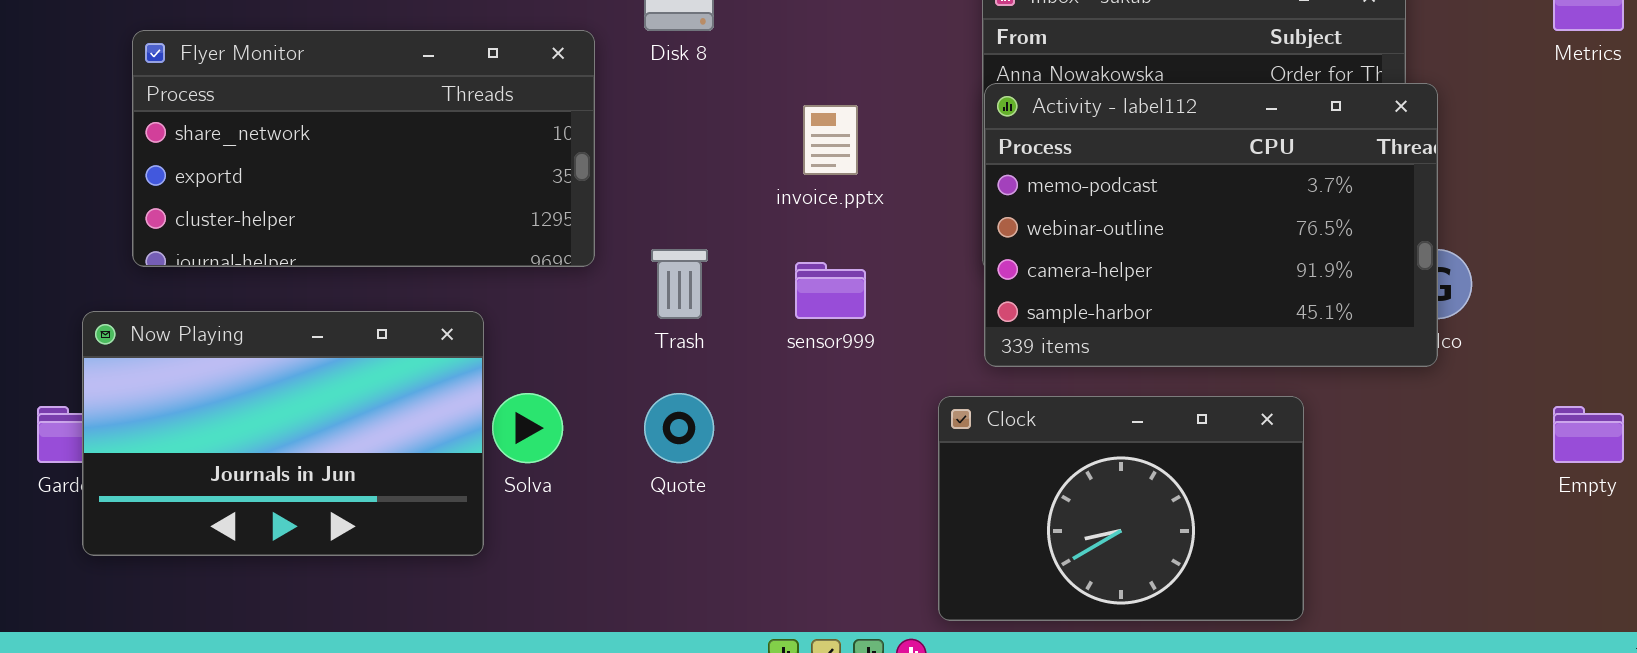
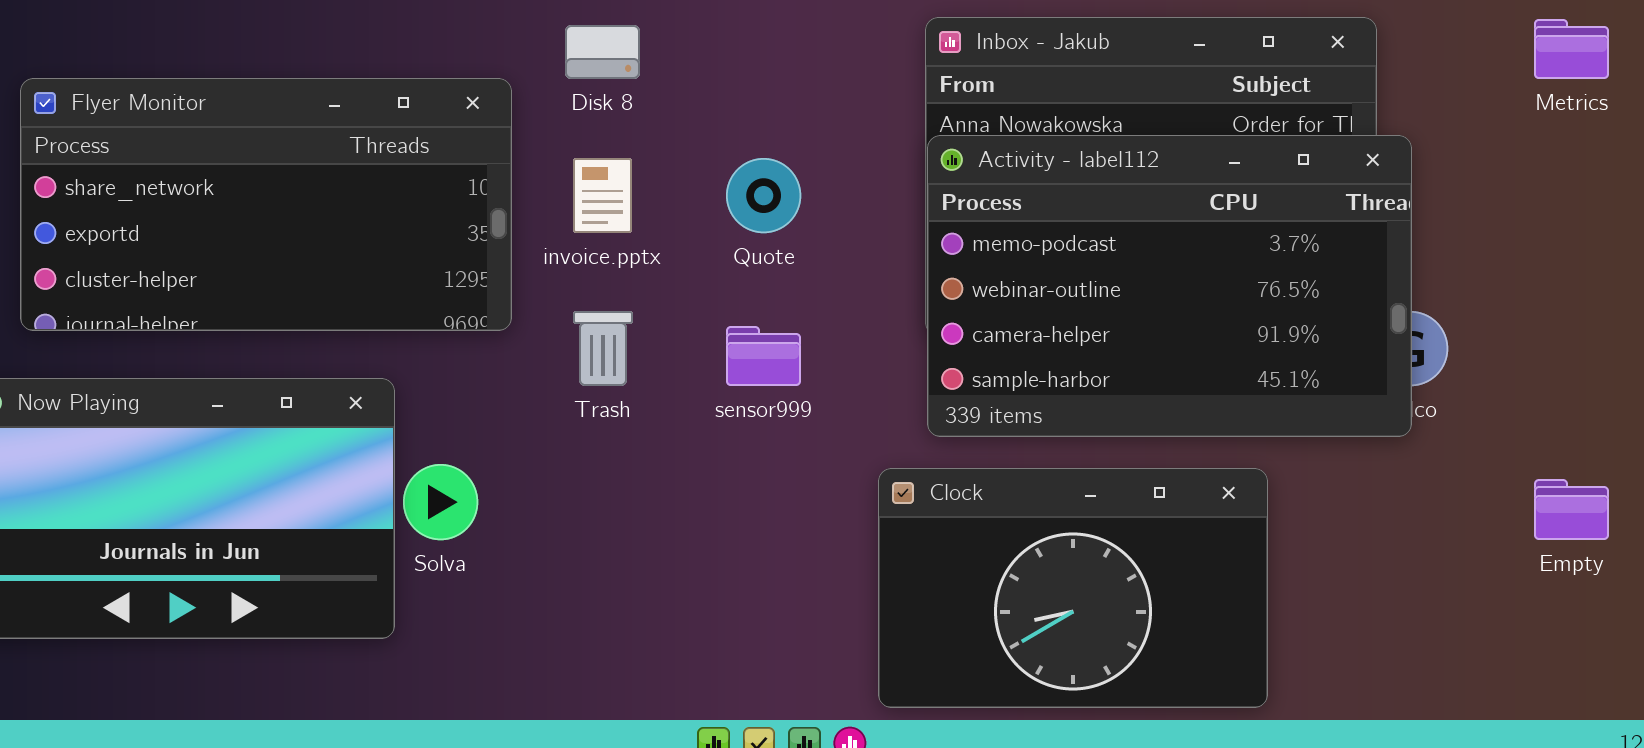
invoice.pptx: [803,105,858,175] -> [573,158,632,233], moved
Quote: [644,393,714,463] -> [726,158,801,233], moved

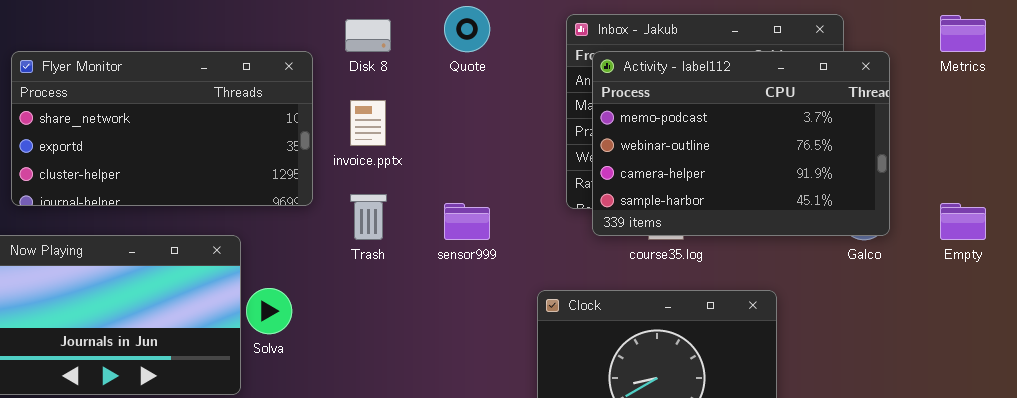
Activity - label112: [927,135,1412,437] -> [592,51,890,236], moved
Quote: [726,158,801,233] -> [444,6,490,52], moved
Empty: [1534,479,1609,540] -> [940,203,986,240], moved

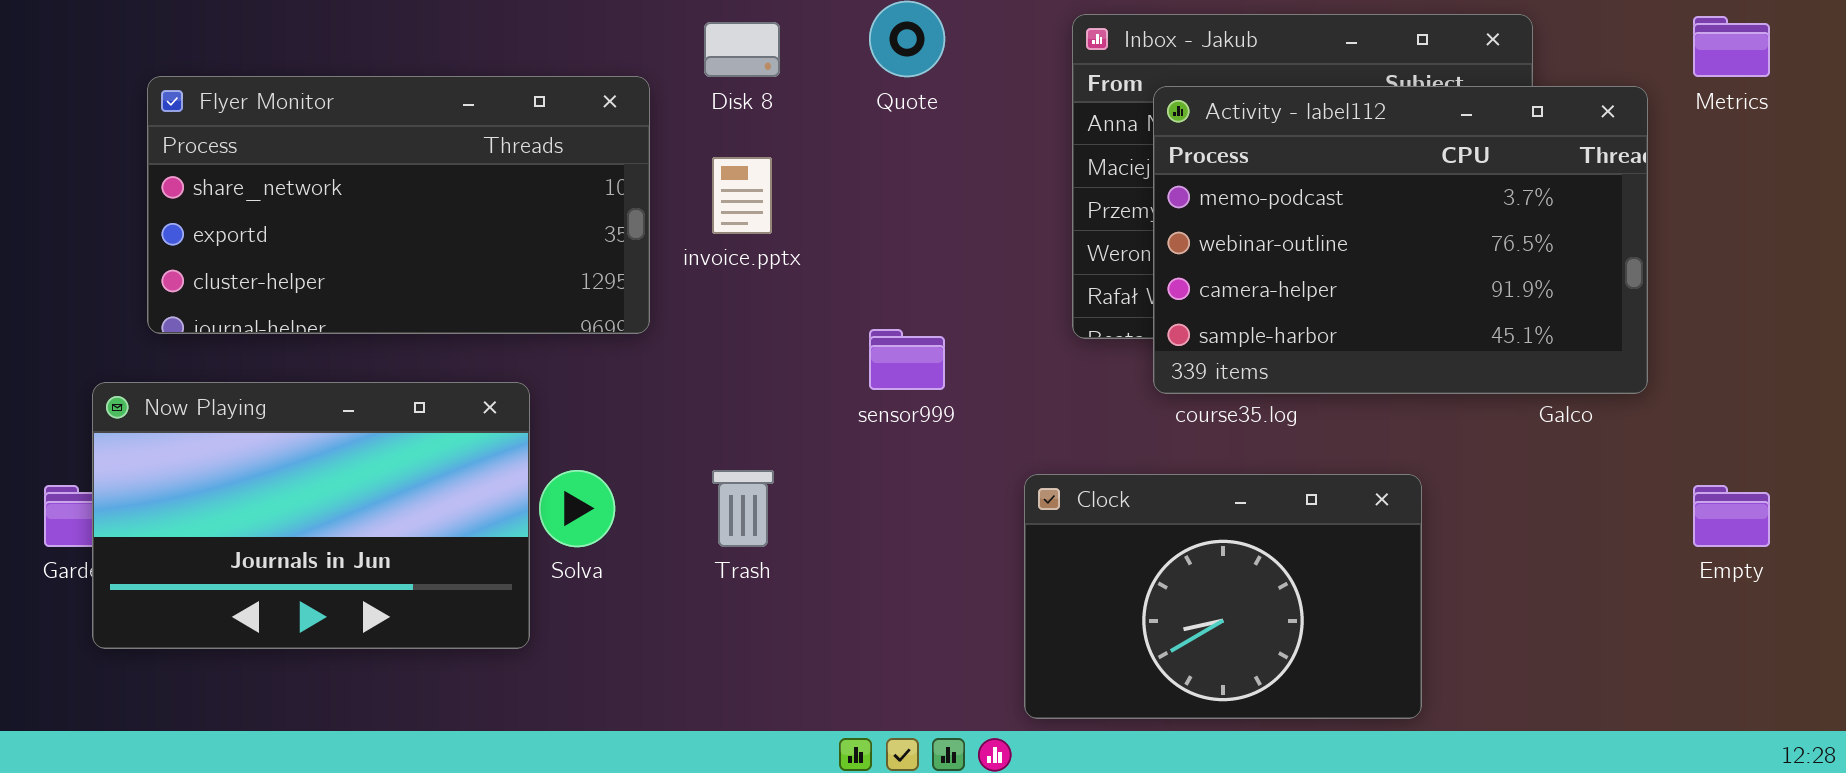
Activity - label112: [592,51,890,236] -> [1153,86,1648,394], moved
Trash: [350,194,387,240] -> [712,470,774,547], moved
Empty: [940,203,986,240] -> [1693,485,1770,547], moved

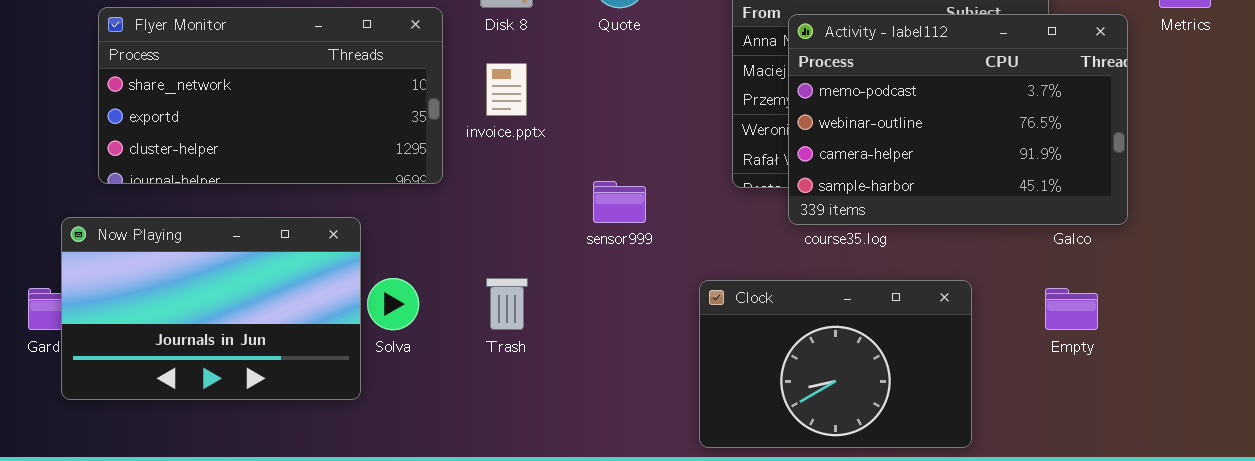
Empty: [1693,485,1770,547] -> [1045,288,1098,330], moved

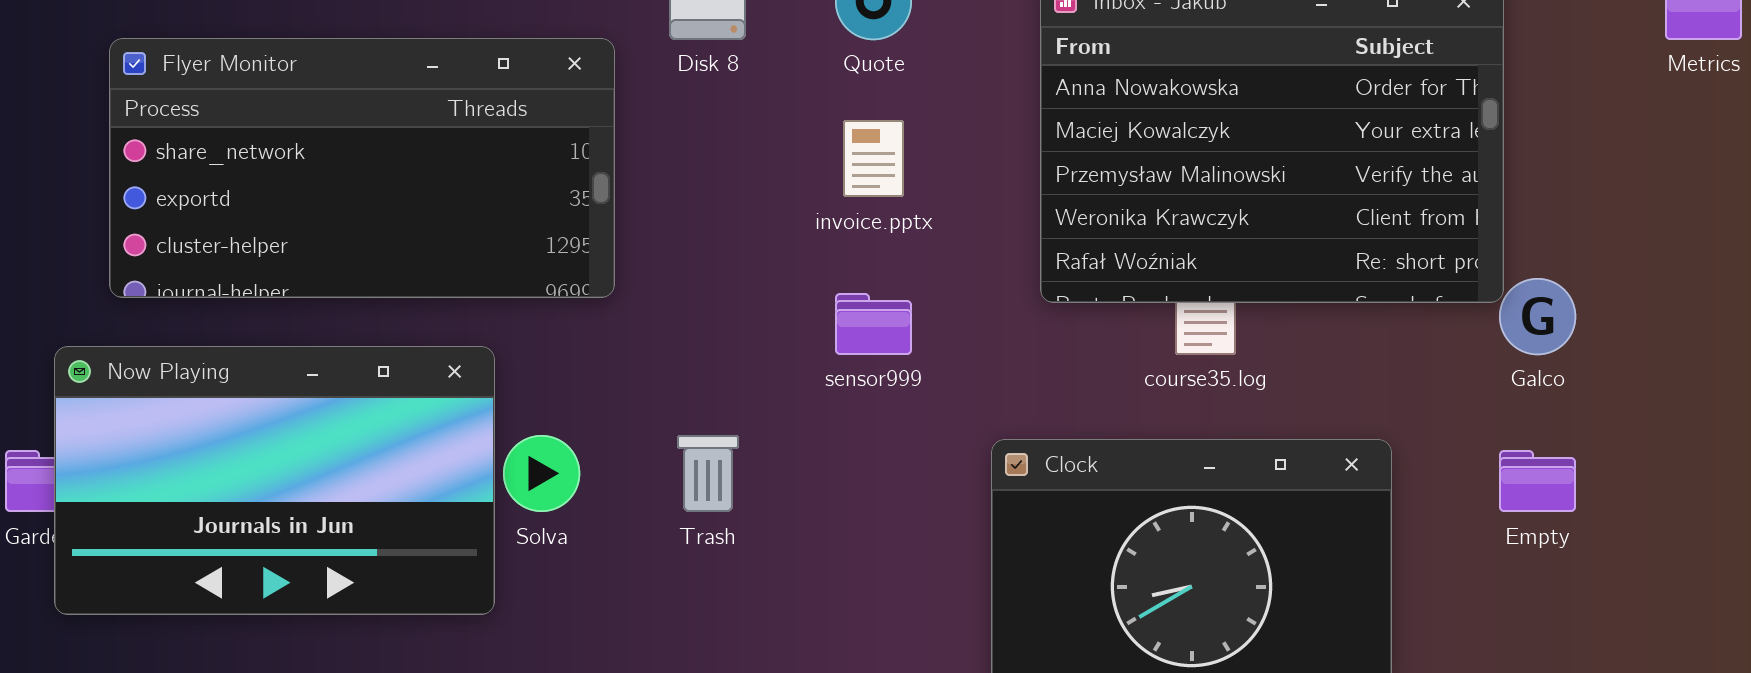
Activity - label112: [788,14,1128,225] -> none, closed
invoice.pptx: [486,63,527,116] -> [843,120,904,197], moved

